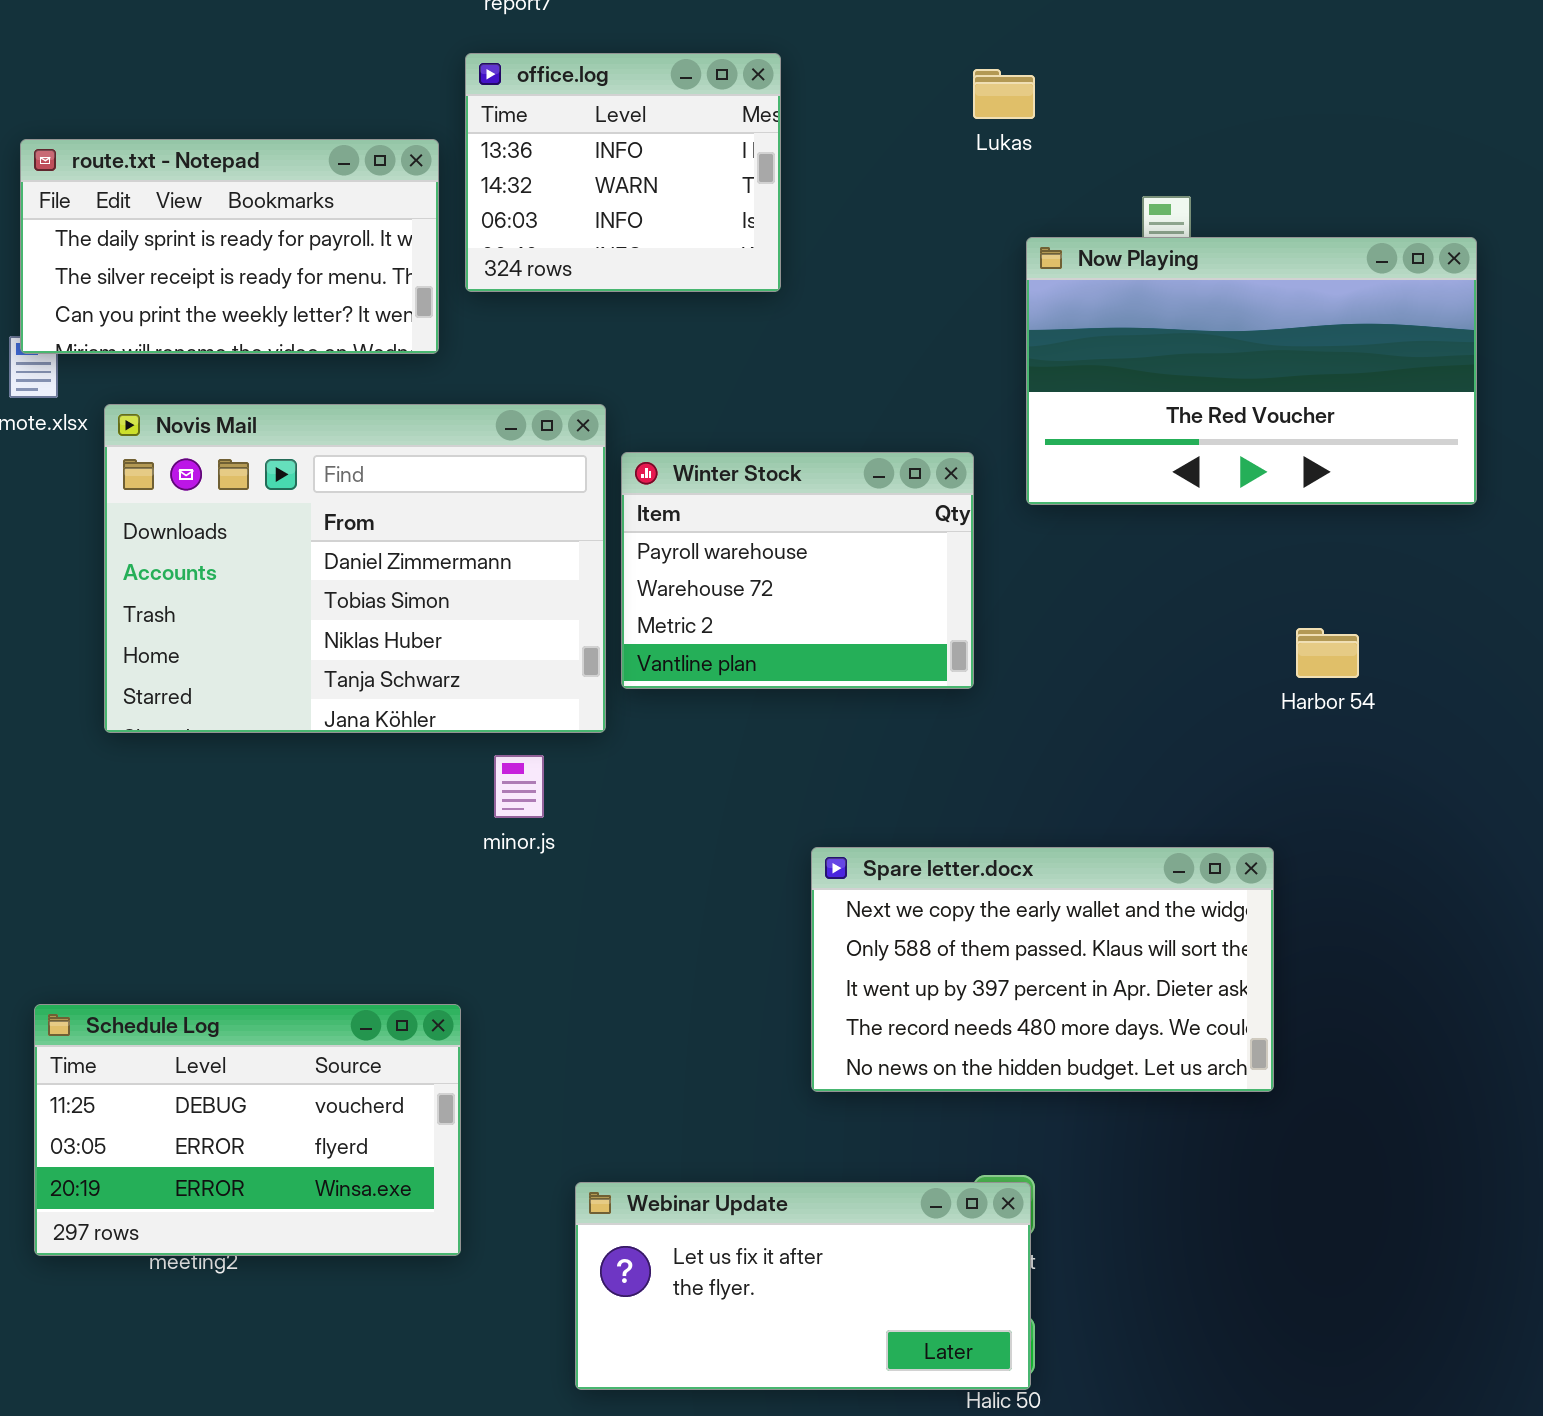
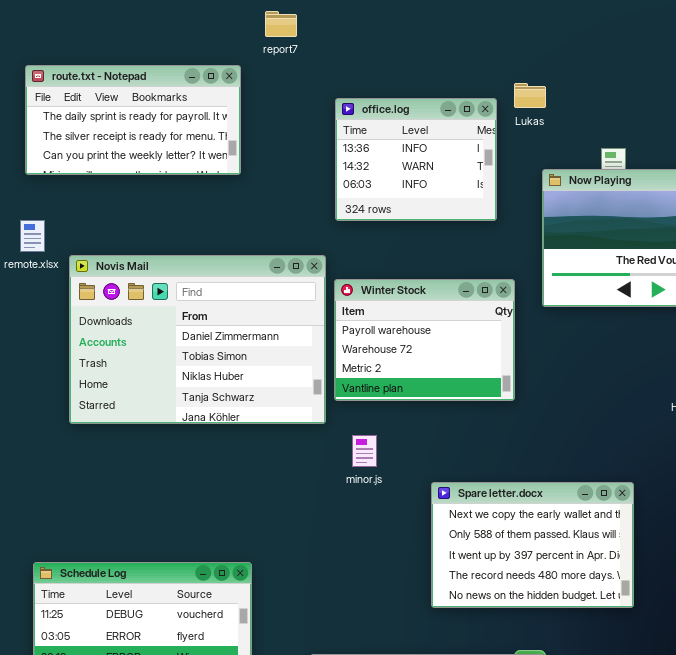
office.log: [465,53,781,292] -> [335,98,497,221], moved
route.txt - Notepad: [20,139,439,354] -> [25,65,241,175], moved
minor.js: [494,755,544,818] -> [352,435,377,467], moved
Spare letter.docx: [811,847,1274,1092] -> [431,482,634,608], resized

